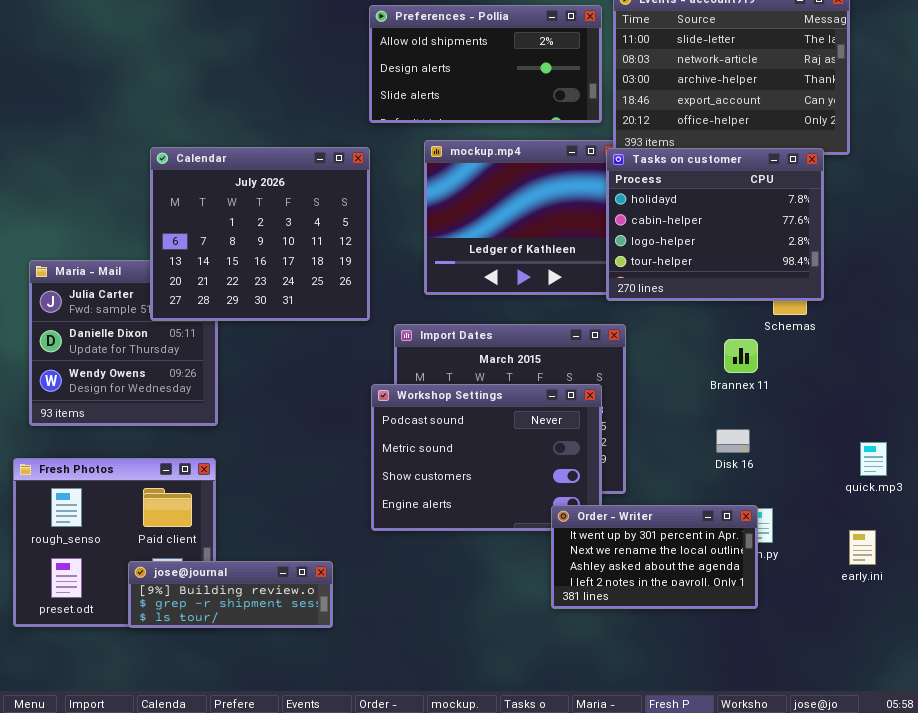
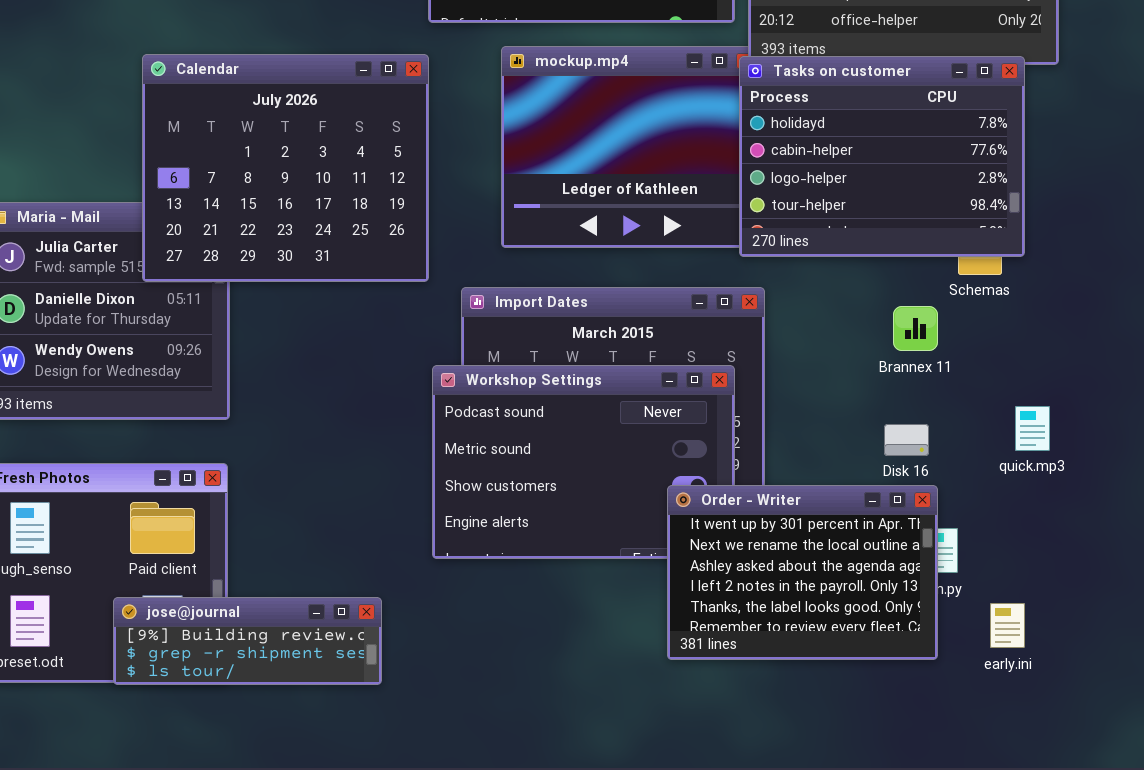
quick.mp3: [860,442,887,476] -> [1015,406,1050,451], moved
Order - Writer: [551,505,758,609] -> [667,485,938,660], resized
early.ini: [849,530,876,565] -> [990,603,1025,648], moved

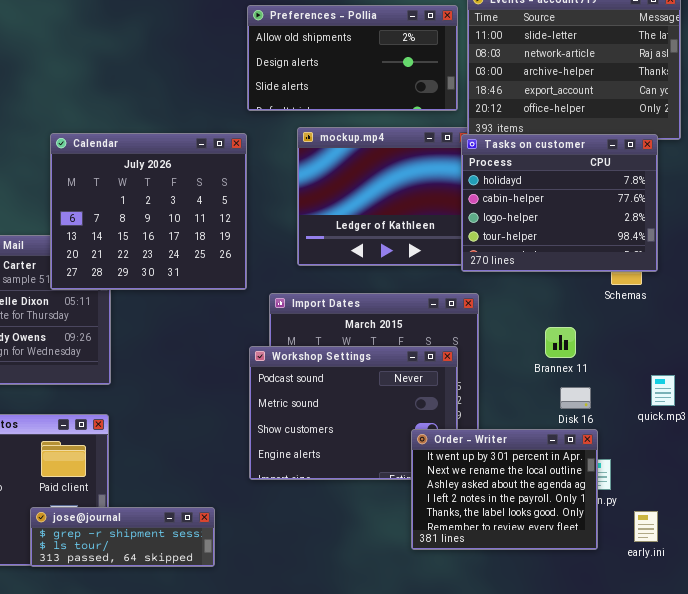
Brannex 11: [893,306,938,351] -> [545,327,576,358], moved
jose@journal: [113,597,382,685] -> [30,507,215,567], scrolled down 1 row

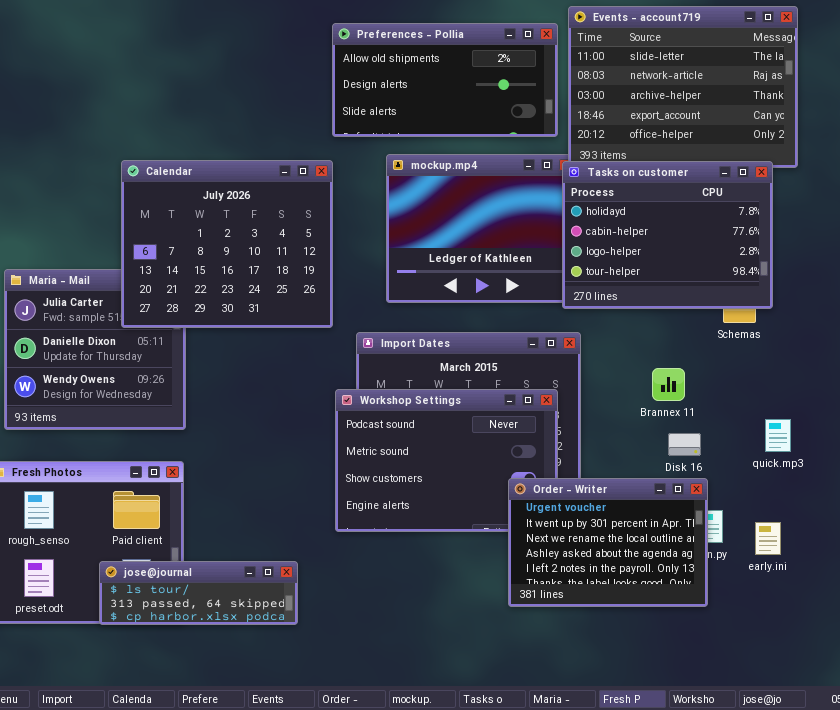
Order - Writer: [411,429,598,550] -> [508,478,708,607], scrolled up 1 row
jose@journal: [30,507,215,567] -> [99,561,298,625], scrolled down 1 row
early.ini: [634,511,658,542] -> [755,522,781,555], moved

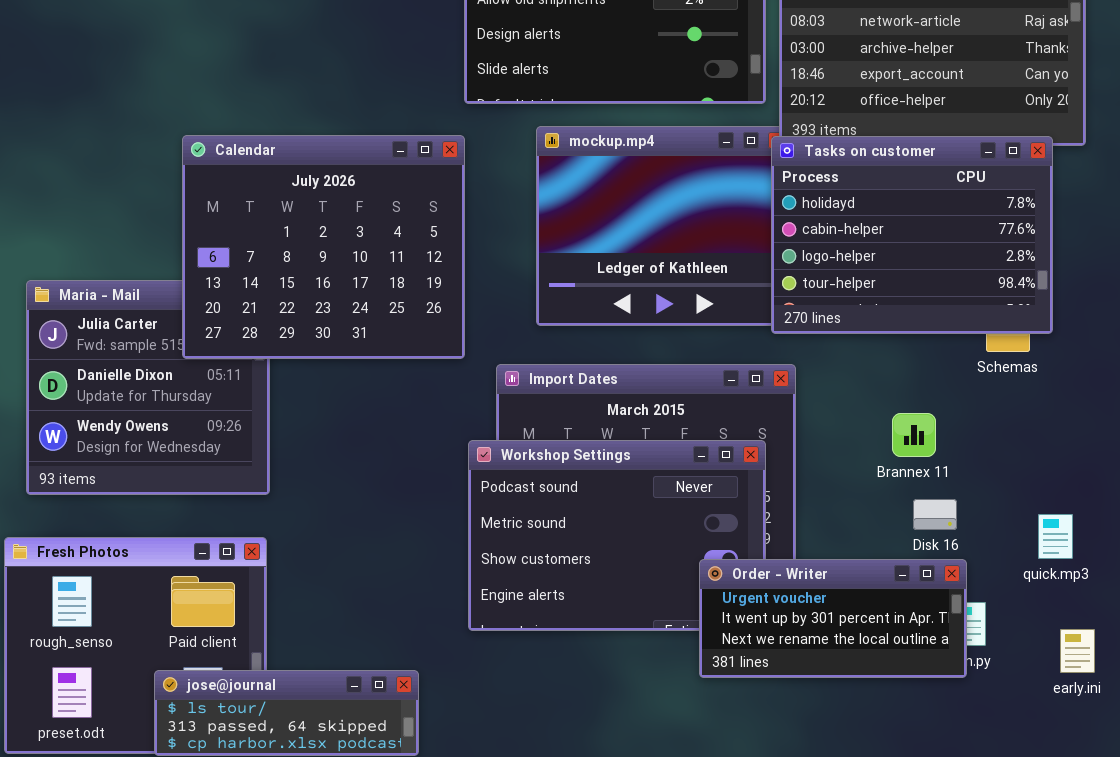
quick.mp3: [765,419,791,452] -> [1038,514,1073,559], moved
Order - Writer: [508,478,708,607] -> [699,559,967,678], resized
early.ini: [755,522,781,555] -> [1060,629,1095,673], moved

